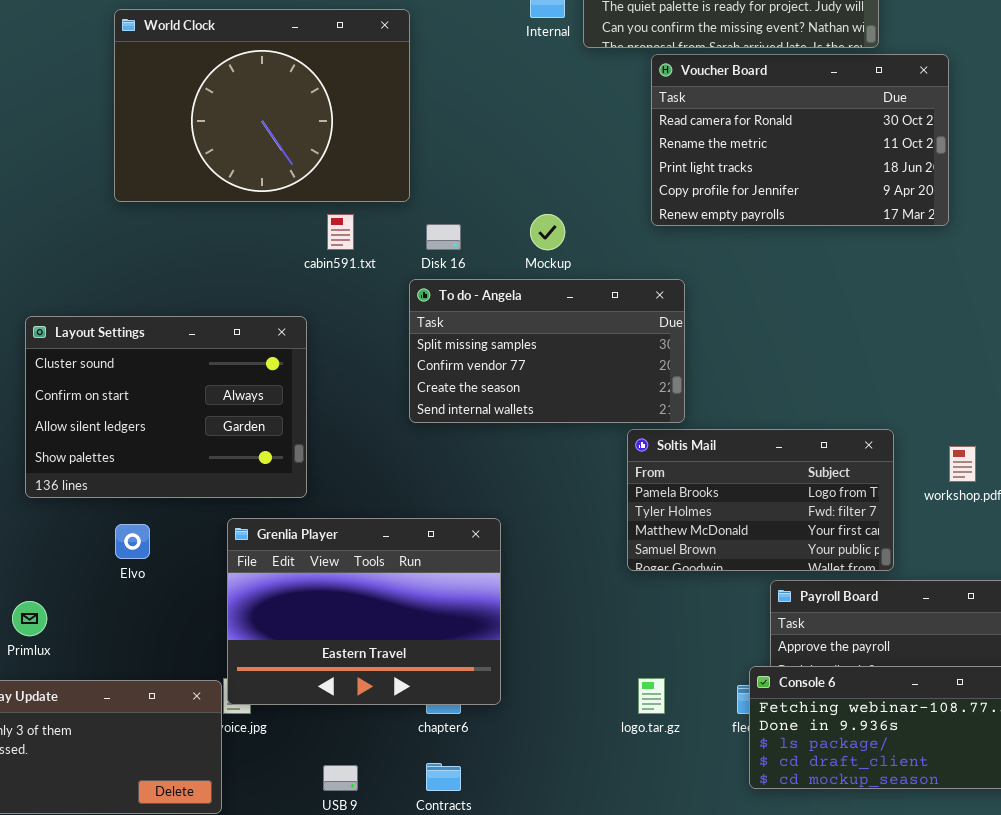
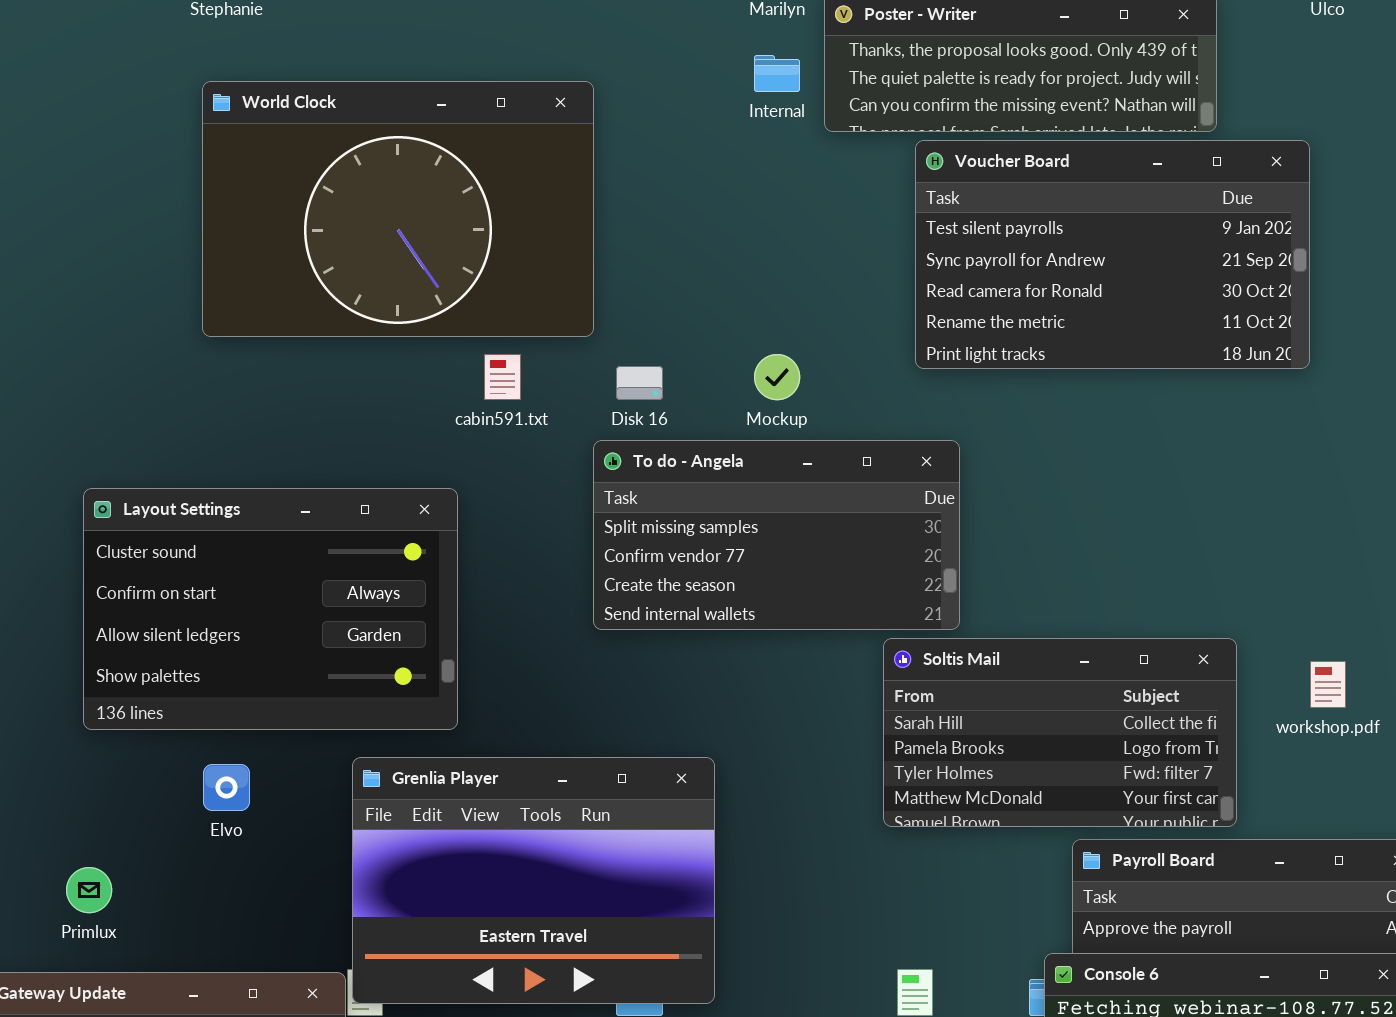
Voucher Board: [651,54,949,226] -> [915,140,1310,369], scrolled up 2 rows
Soltis Mail: [627,429,894,571] -> [883,638,1237,827], scrolled up 1 row

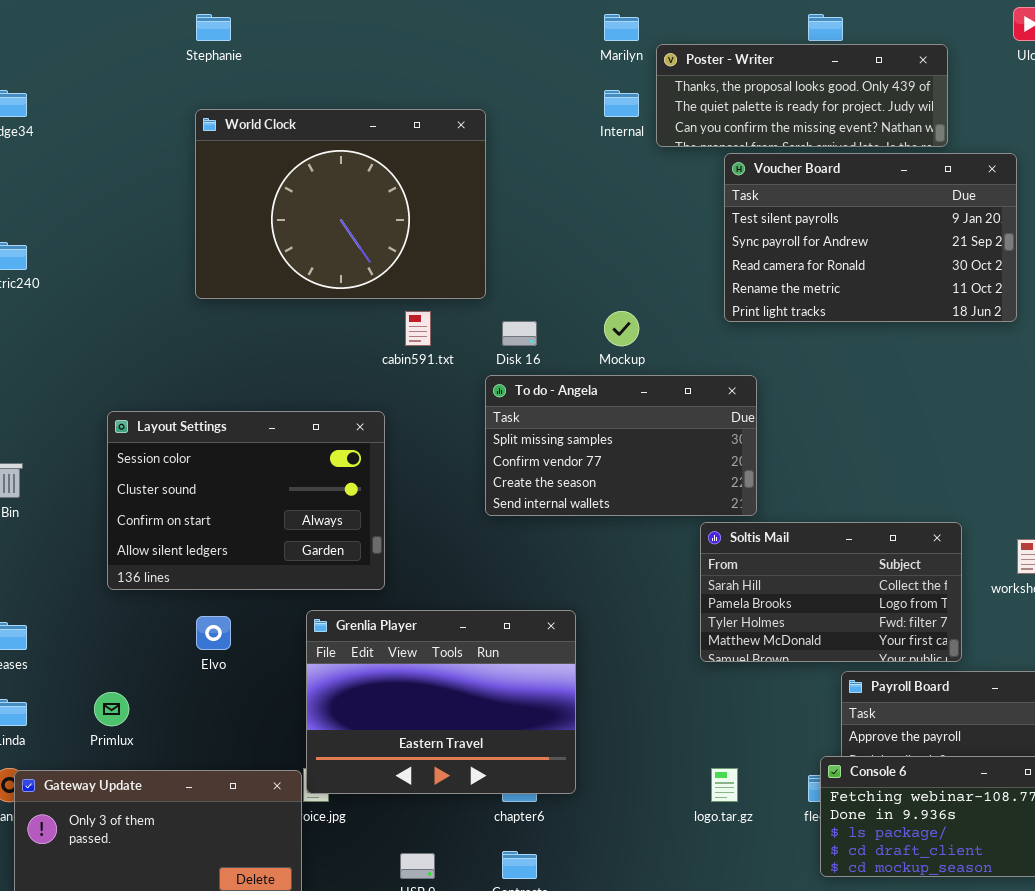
Layout Settings: [83,488,458,730] -> [107,411,385,590], scrolled up 1 row

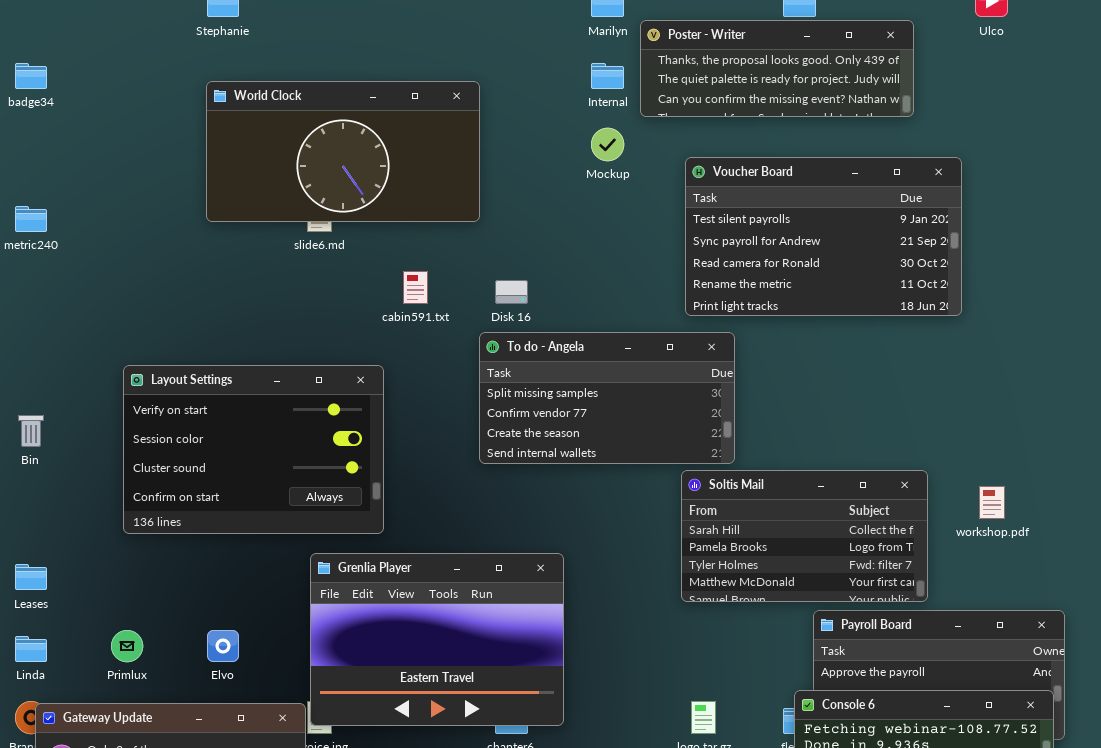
World Clock: [195,109,486,299] -> [206,81,480,222], resized
Voucher Board: [724,153,1017,322] -> [685,157,962,316], moved
Mockup: [604,311,639,346] -> [591,128,624,161], moved
Layout Settings: [107,411,385,590] -> [123,365,384,534], scrolled up 1 row
Elvo: [196,616,231,650] -> [207,630,239,662], moved

